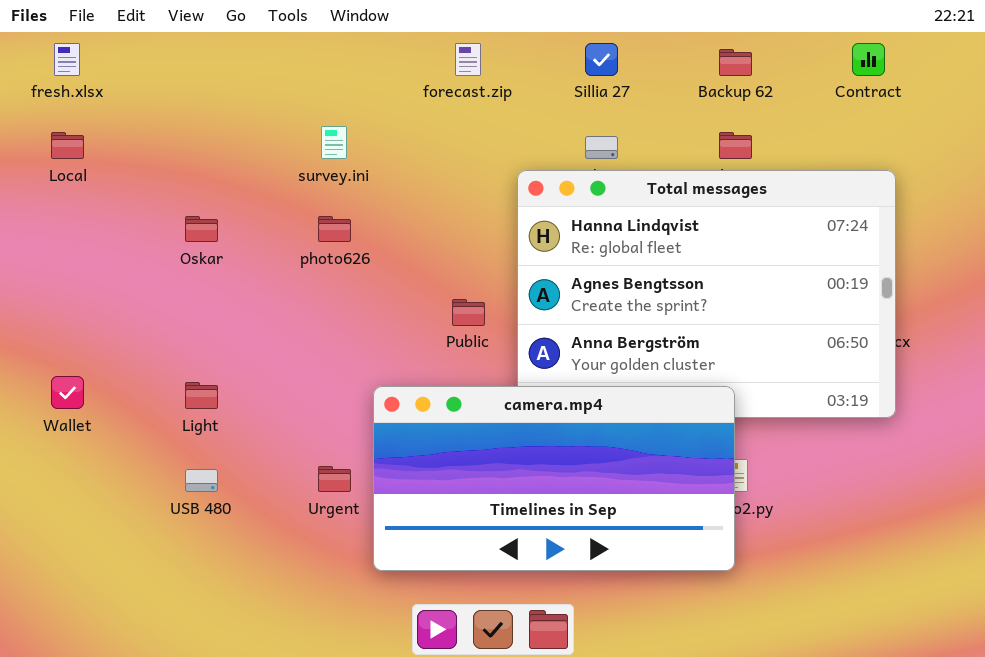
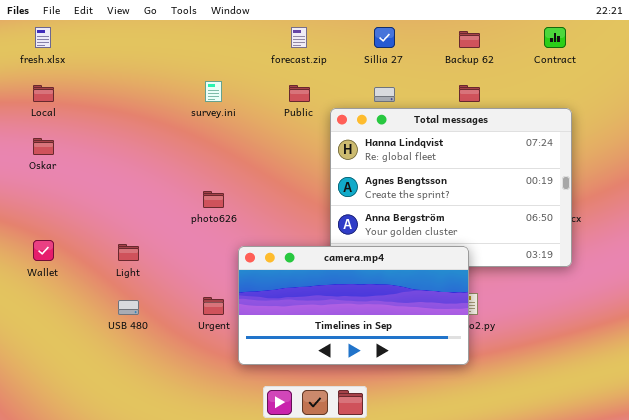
Oskar: [185,216,218,242] -> [33,138,54,155], moved
photo626: [318,216,351,242] -> [203,191,224,208], moved
Public: [452,299,485,326] -> [289,85,310,102], moved

